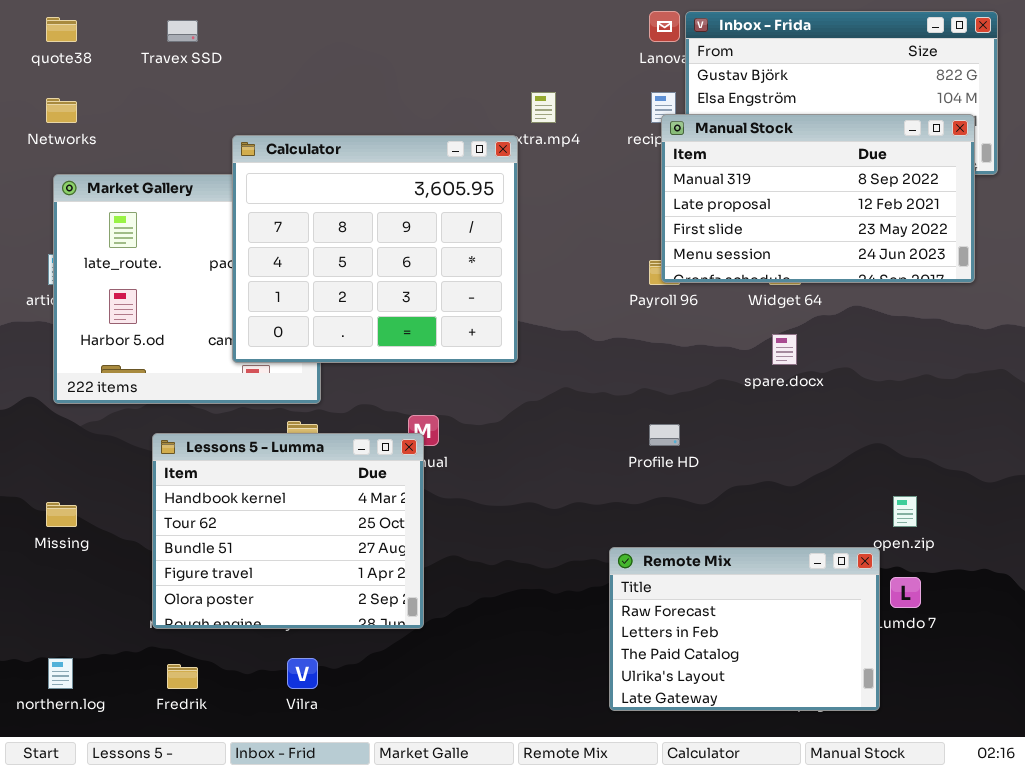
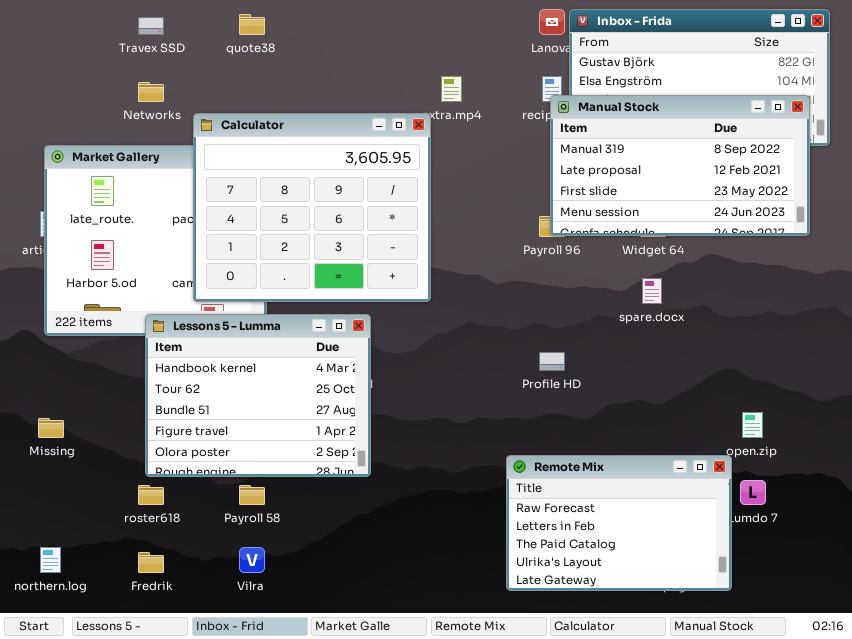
quote38: [46,17,77,42] -> [239,14,265,35], moved
Networks: [46,98,77,123] -> [138,82,164,102], moved
Lessons 5 - Lumma: [152,433,424,629] -> [145,314,371,477], moved

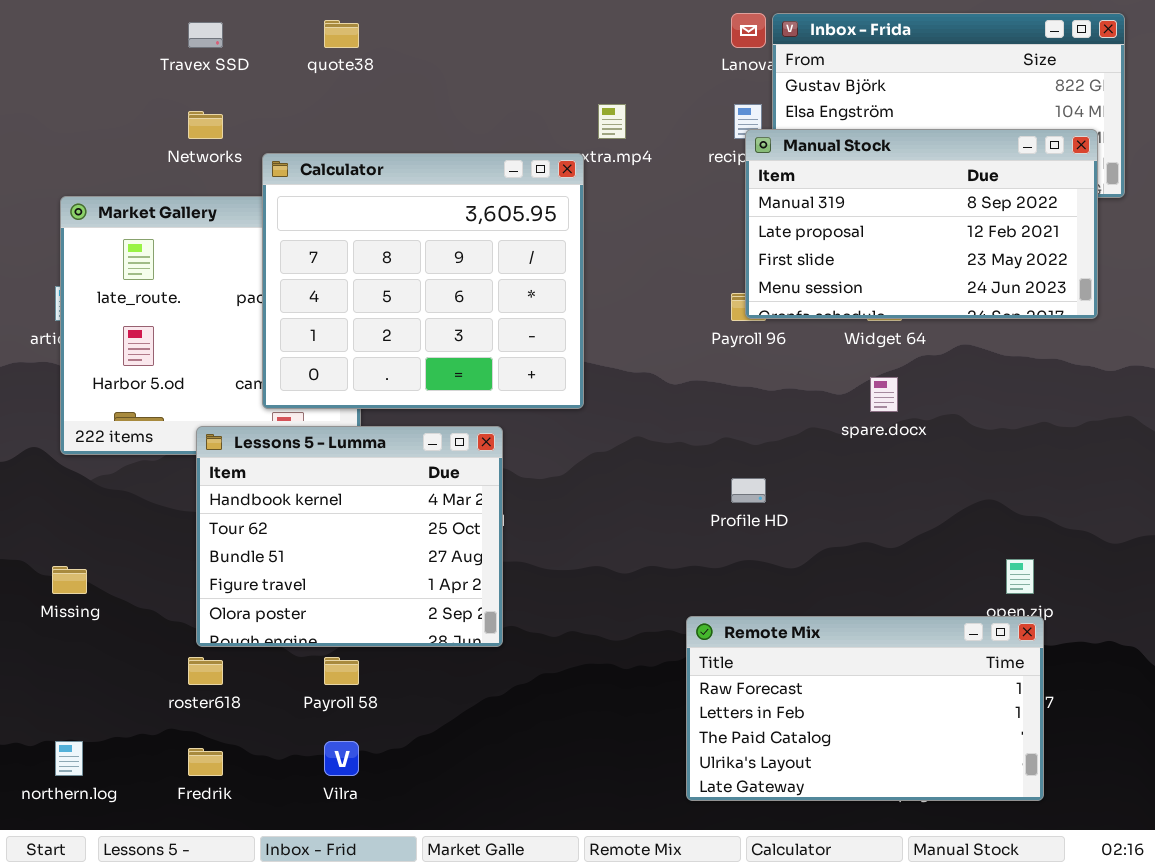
Remote Mix: [506,455,732,591] -> [686,616,1044,801], resized

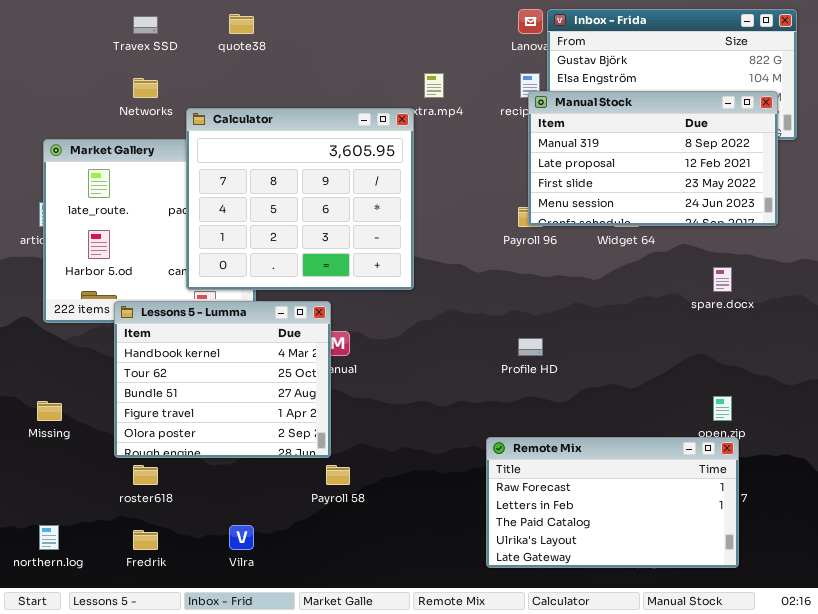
spare.docx: [870,377,898,412] -> [713,267,732,292], moved
Lessons 5 - Lumma: [196,426,503,647] -> [114,301,331,458], moved
Payroll 58: [324,657,359,685] -> [326,465,350,485], moved

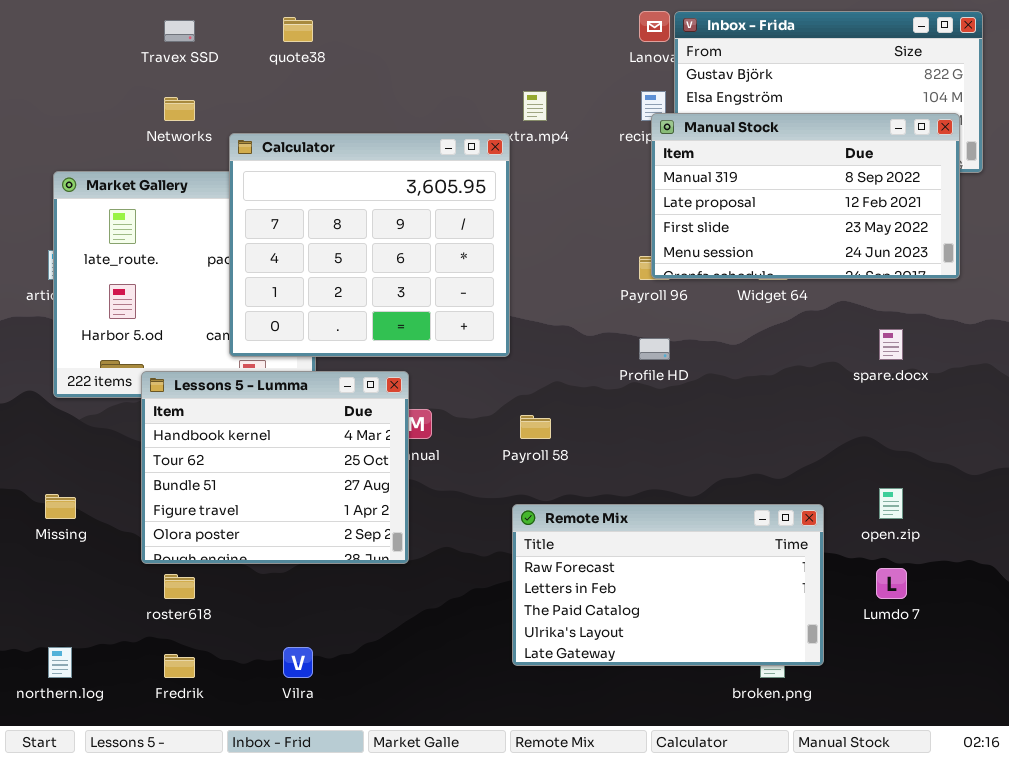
Profile HD: [518,338,543,356] -> [639,338,670,360], moved
Remote Mix: [486,437,739,568] -> [512,504,824,666], moved
Payroll 58: [326,465,350,485] -> [520,415,551,439], moved

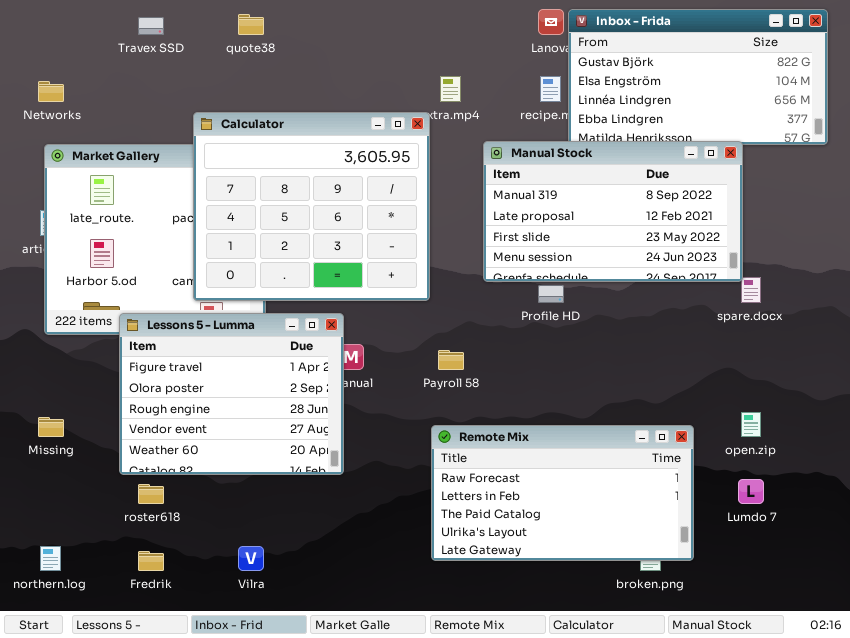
Networks: [164,97,195,121] -> [38,81,64,102], moved
Manual Stock: [651,113,960,279] -> [483,141,743,282], moved
Lessons 5 - Lumma: [141,371,409,564] -> [119,313,344,475], scrolled down 3 rows

